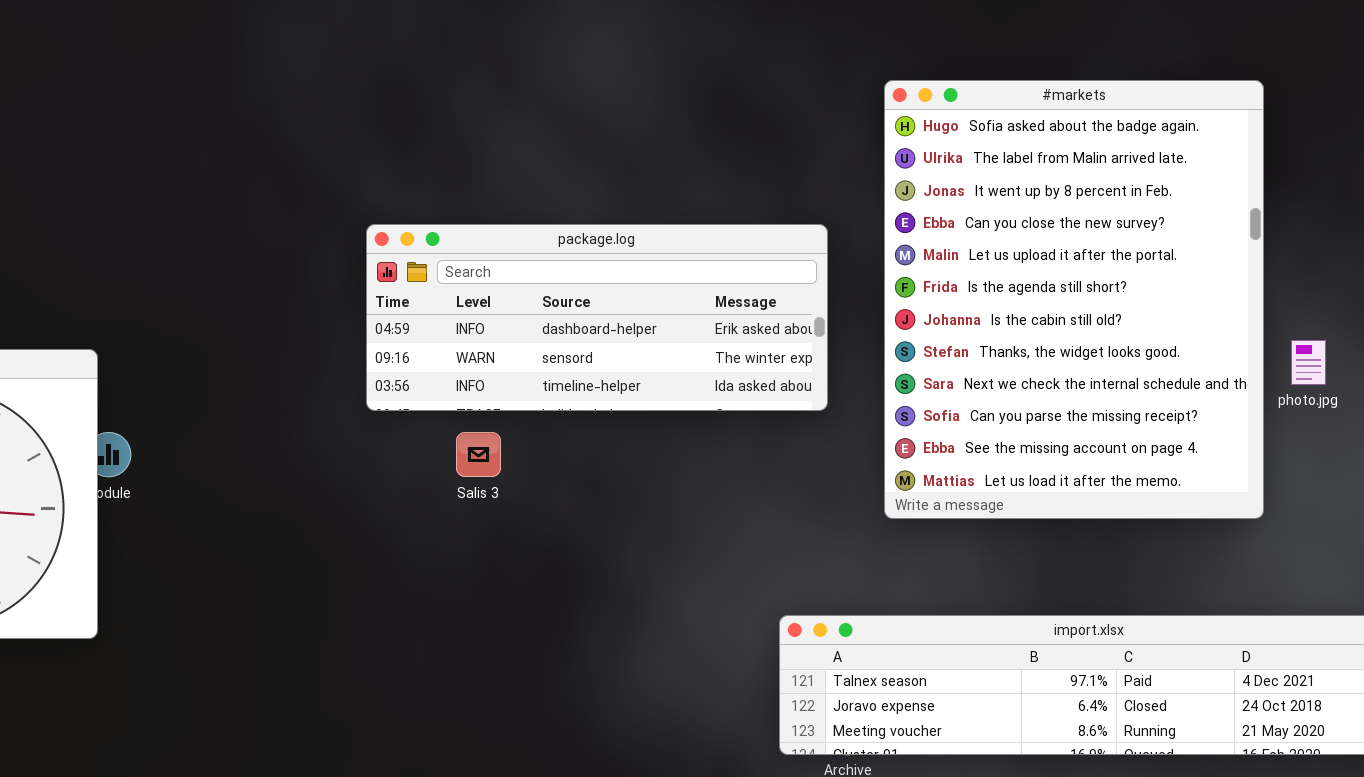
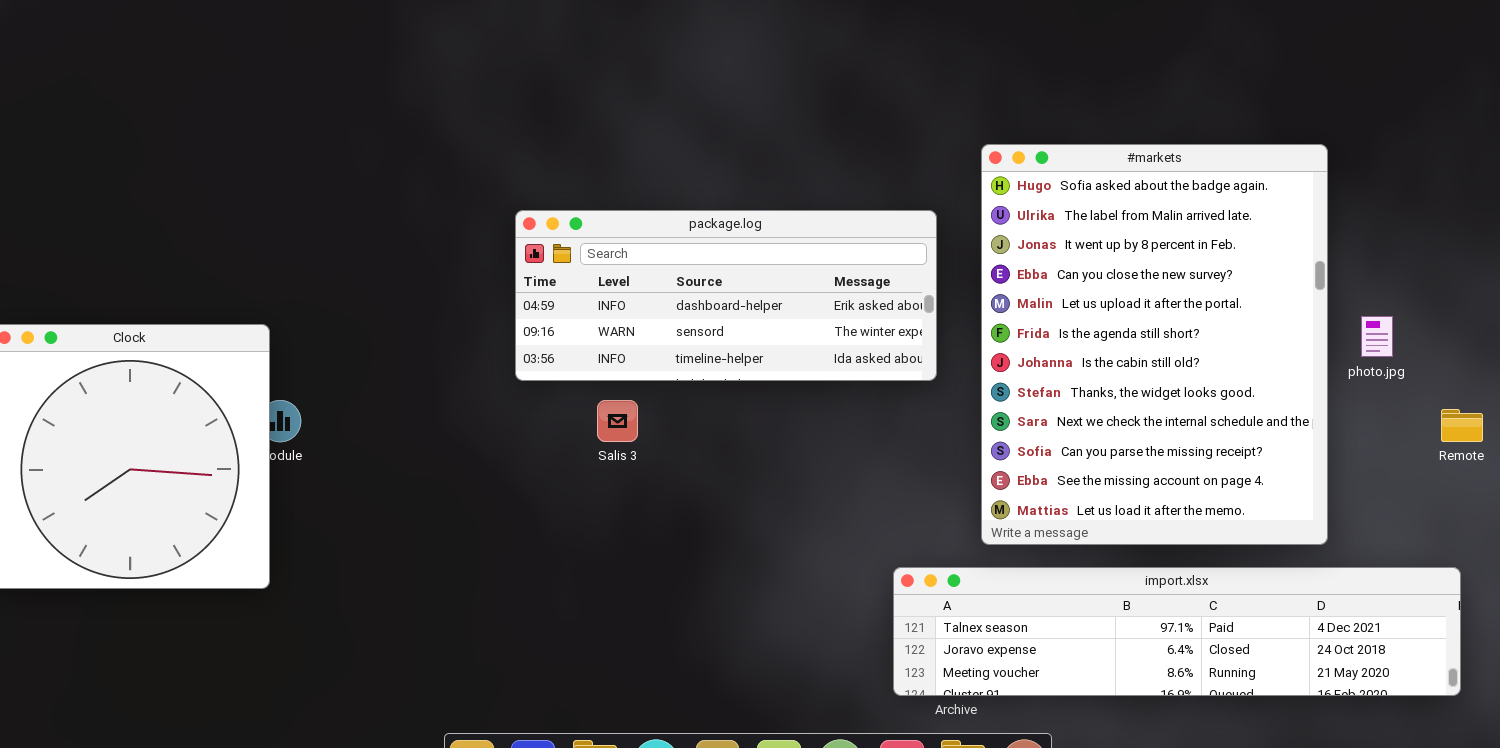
#markets: [884,80,1264,519] -> [981,144,1328,545], moved

